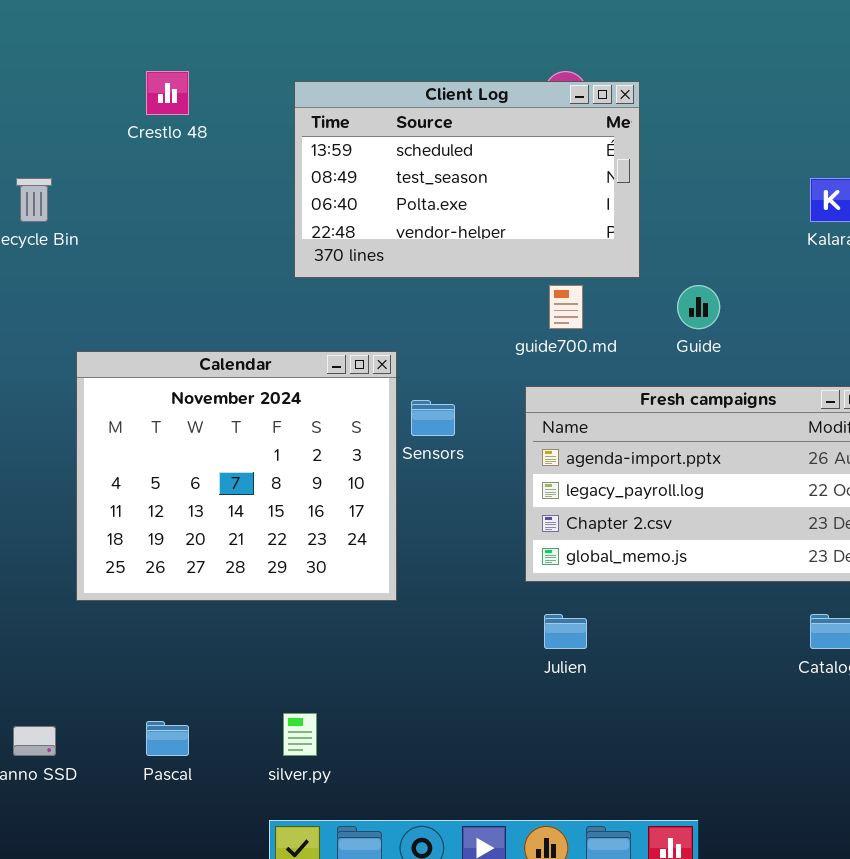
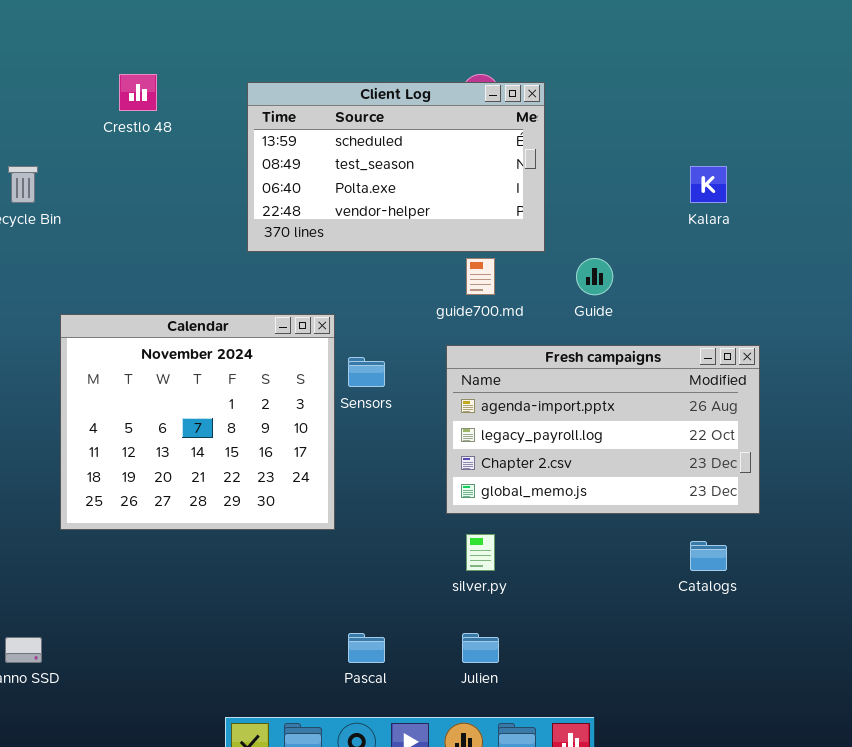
Julien: [544,614,587,649] -> [462,633,499,663], moved
silver.py: [283,713,317,756] -> [466,534,495,571], moved
Pascal: [146,721,189,756] -> [348,633,385,663], moved

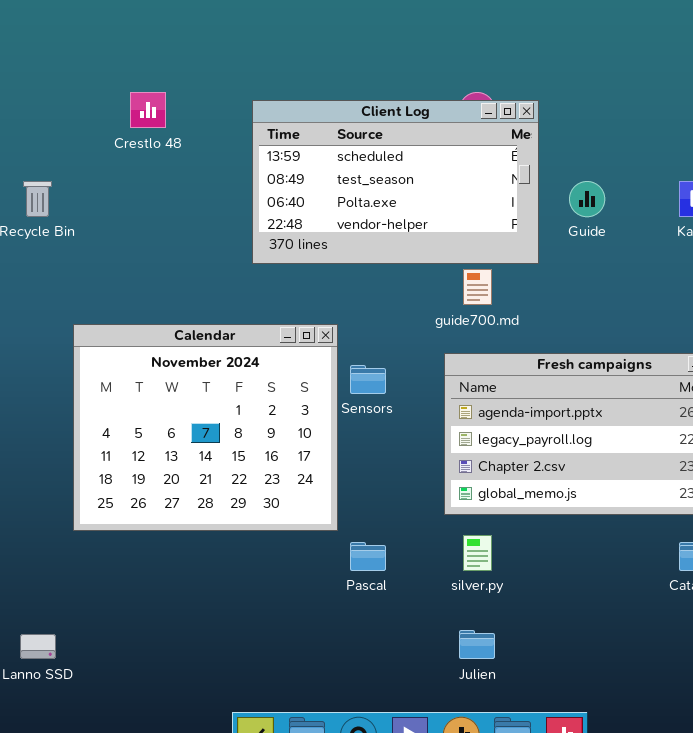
Guide: [576,258,613,295] -> [569,181,605,217], moved
Pascal: [348,633,385,663] -> [350,542,386,571], moved

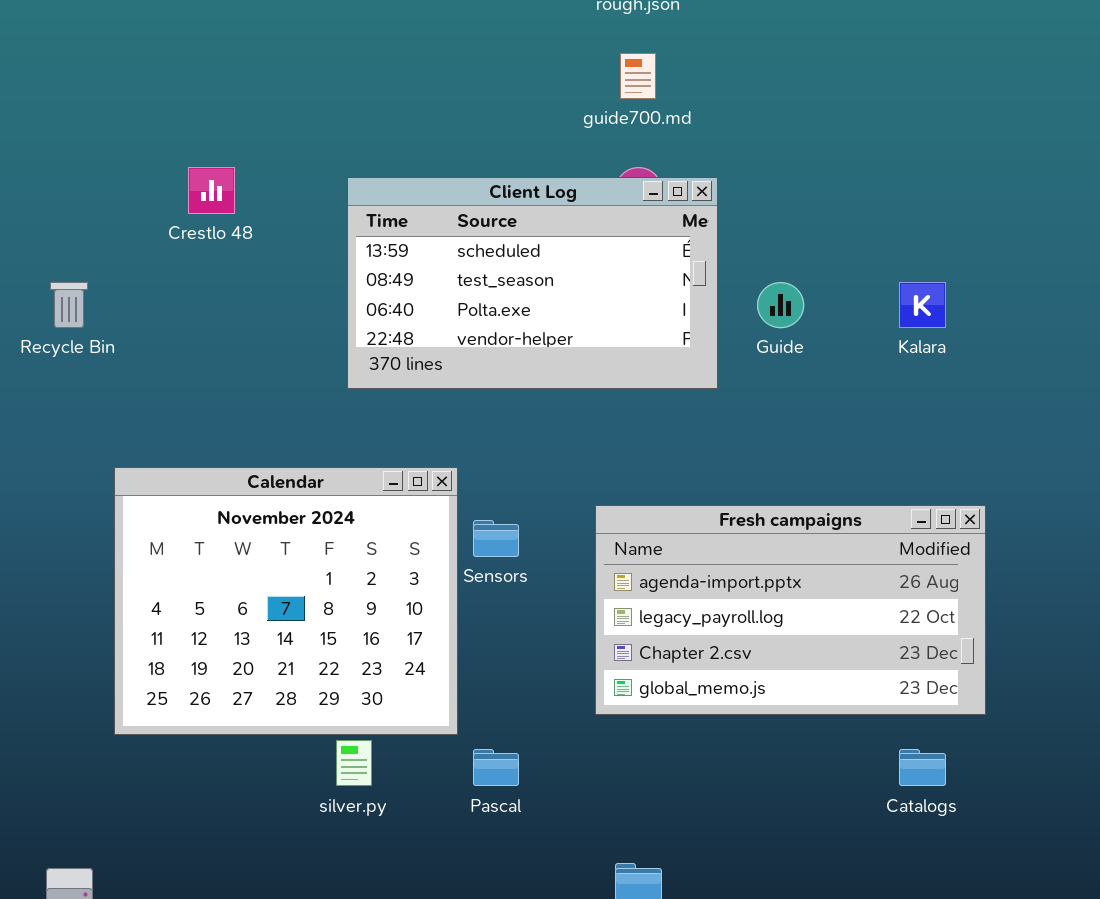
guide700.md: [463,269,492,305] -> [620,53,656,99], moved
silver.py: [463,535,492,571] -> [336,740,372,786], moved

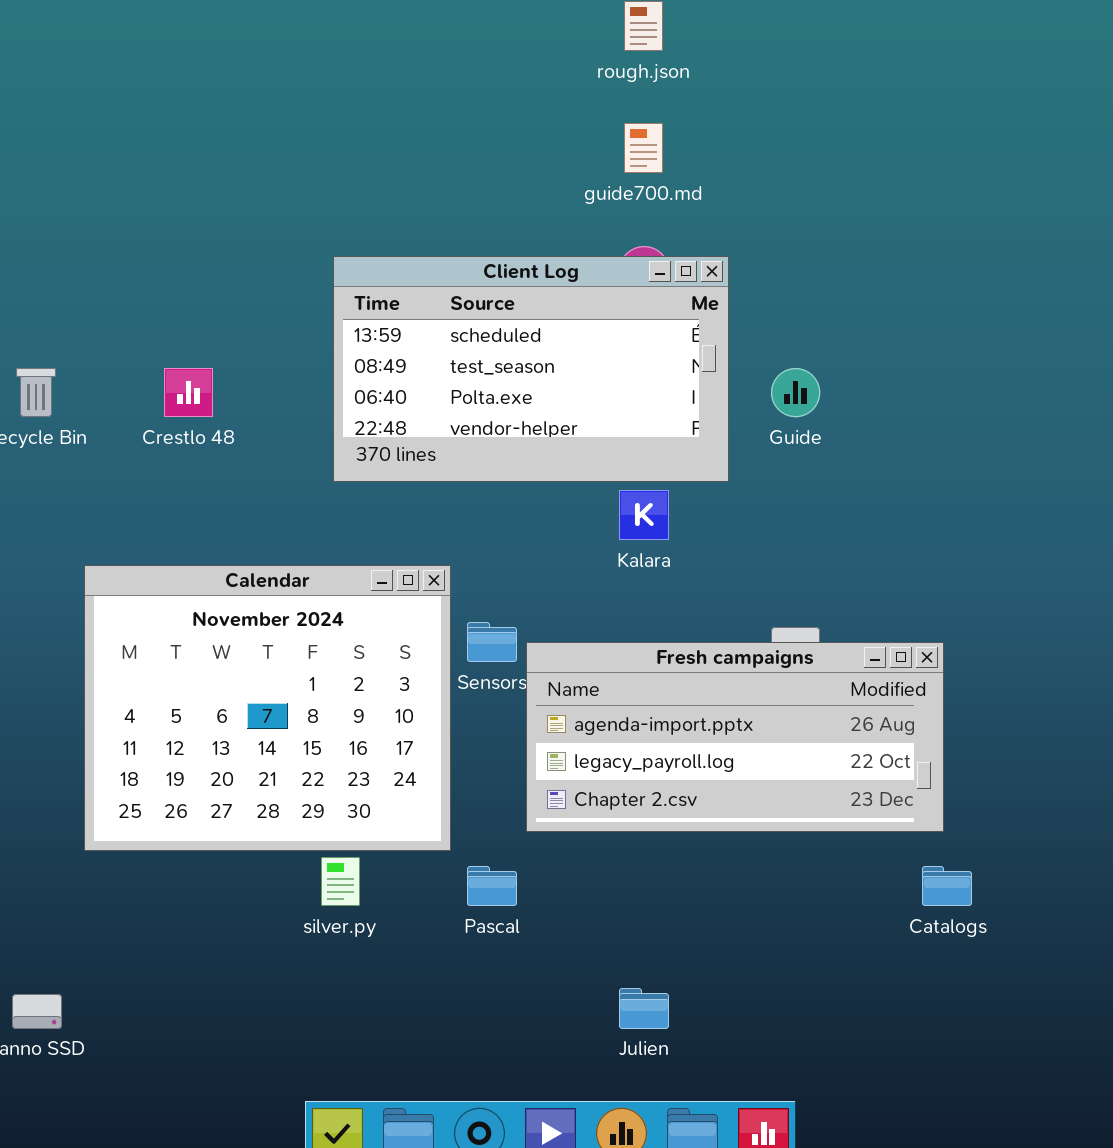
Crestlo 48: [188,167,235,214] -> [164,368,213,417], moved
Kalara: [899,282,946,328] -> [619,490,669,540], moved
Fresh campaigns: [595,505,986,715] -> [526,642,944,832], moved, resized

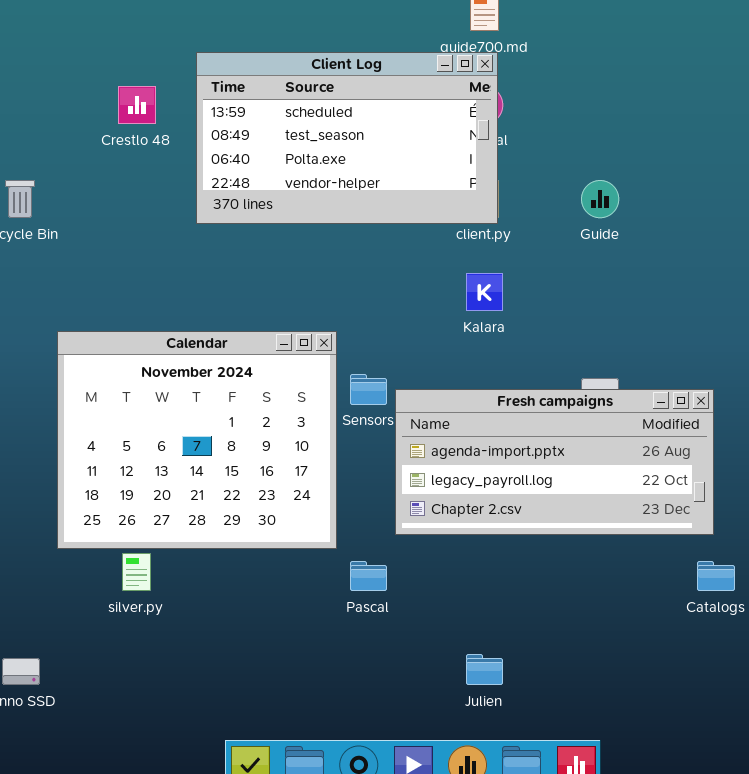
Client Log: [333,256,729,482] -> [196,52,498,224], moved
Crestlo 48: [164,368,213,417] -> [118,86,156,124], moved
silver.py: [321,857,360,906] -> [122,553,151,591], moved

